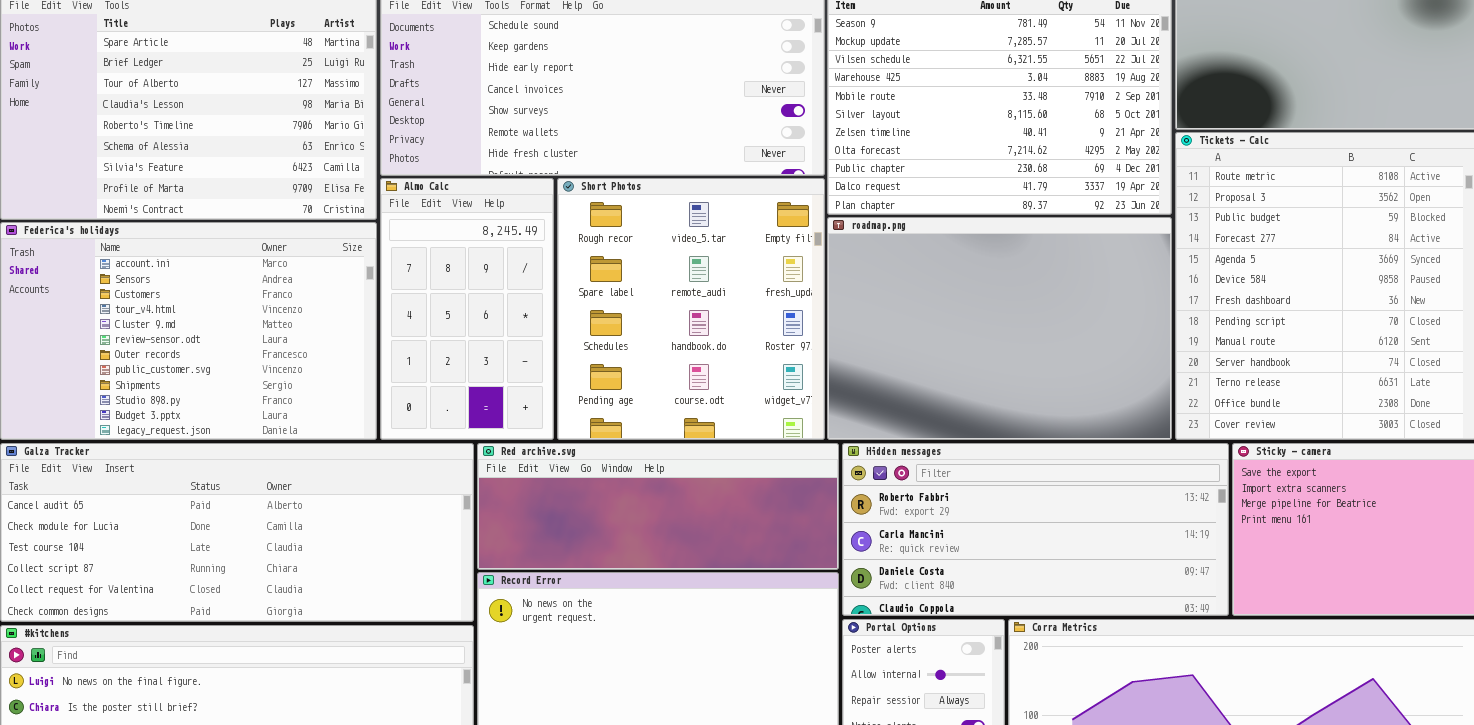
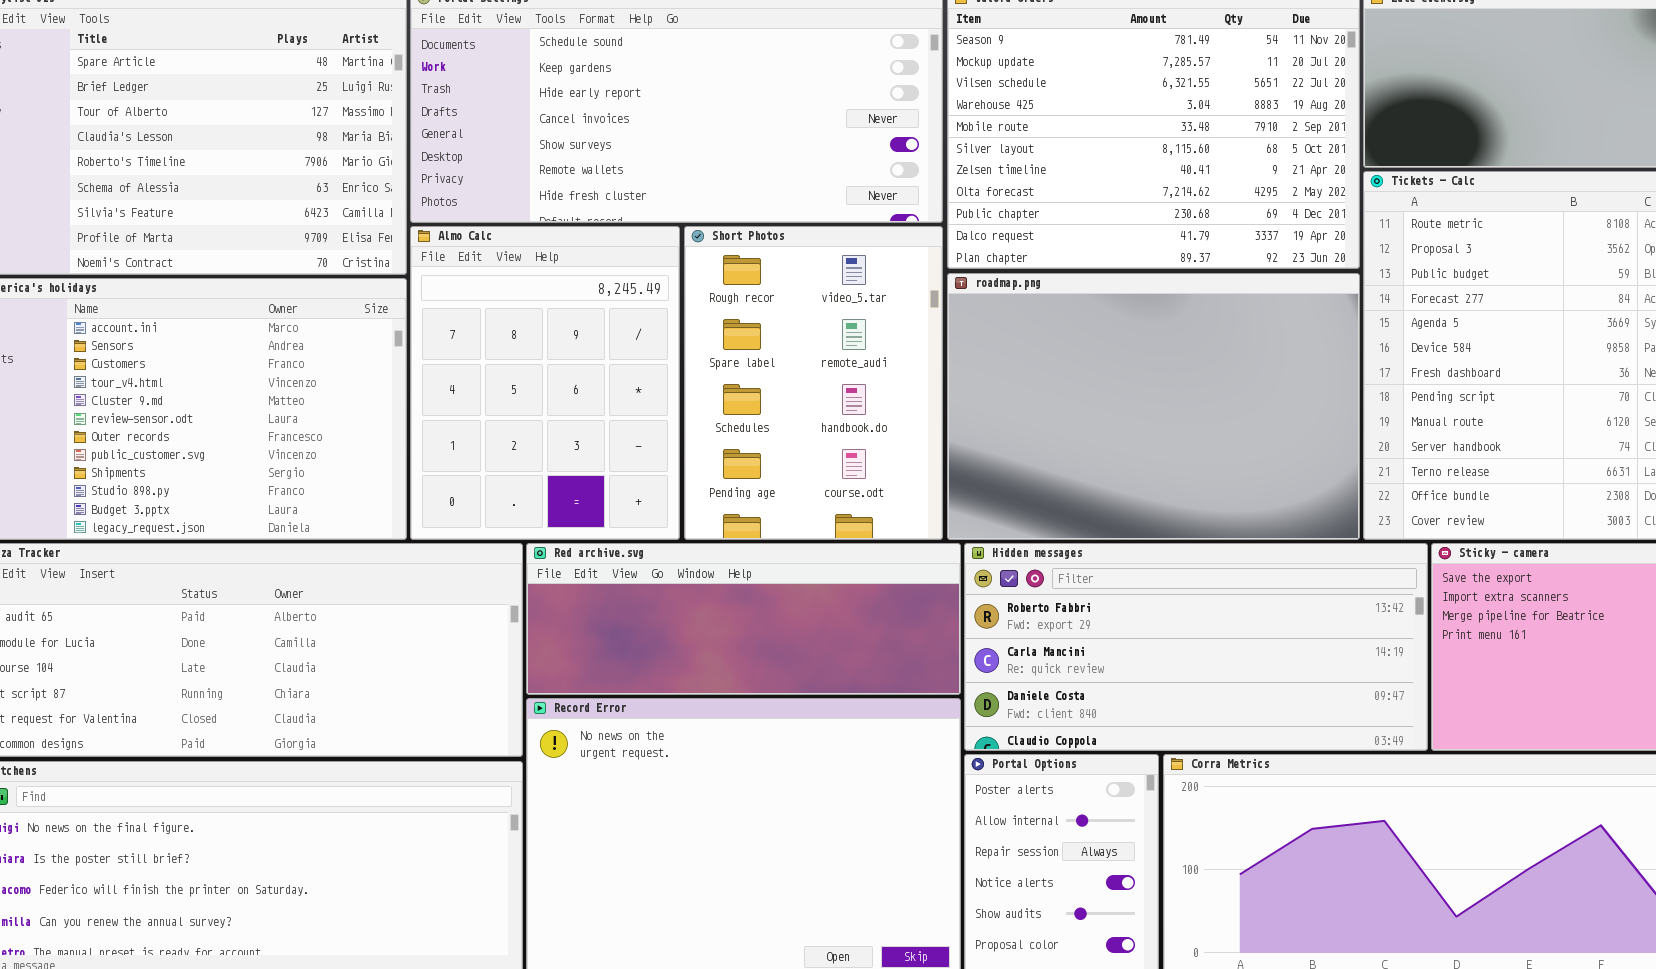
Almo Calc: [380,178,554,440] -> [410,226,680,540], resized
Short Photos: [557,178,825,440] -> [684,226,943,540], resized

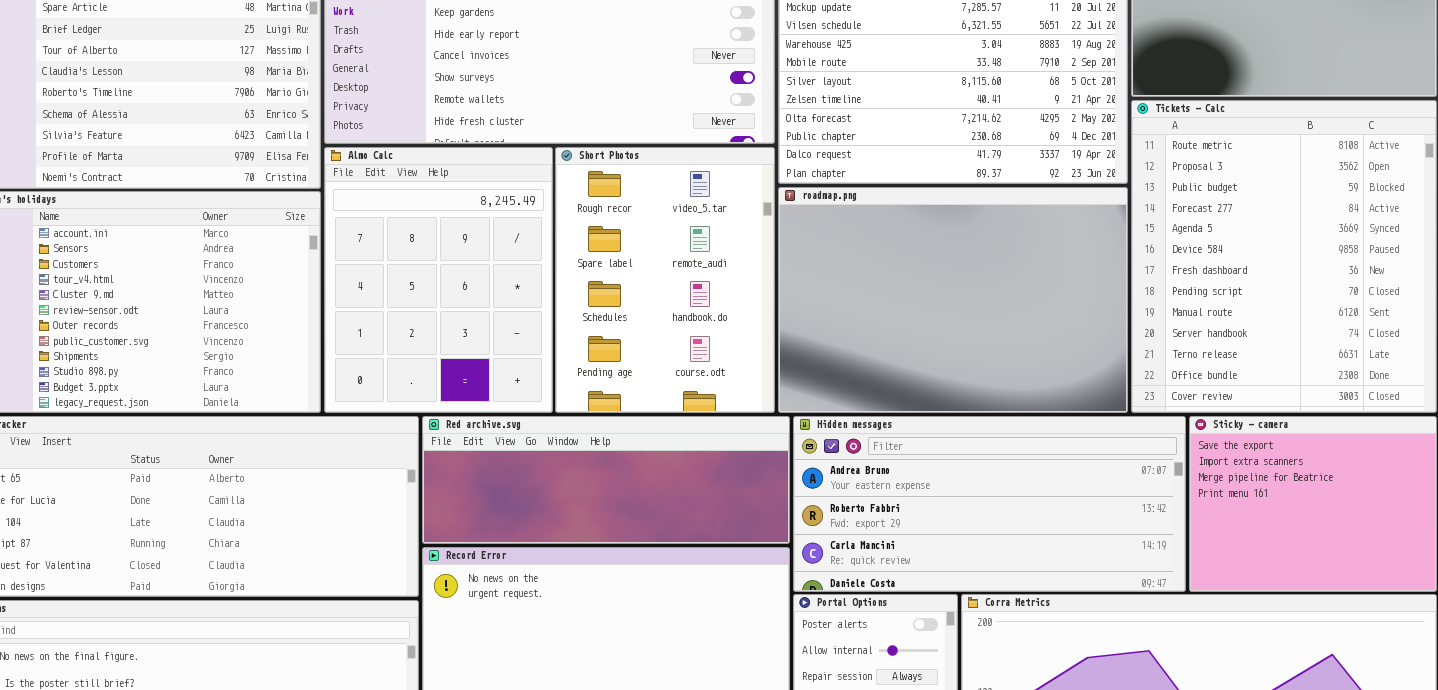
Hidden messages: [964,543,1428,751] -> [793,416,1186,592], scrolled up 1 row

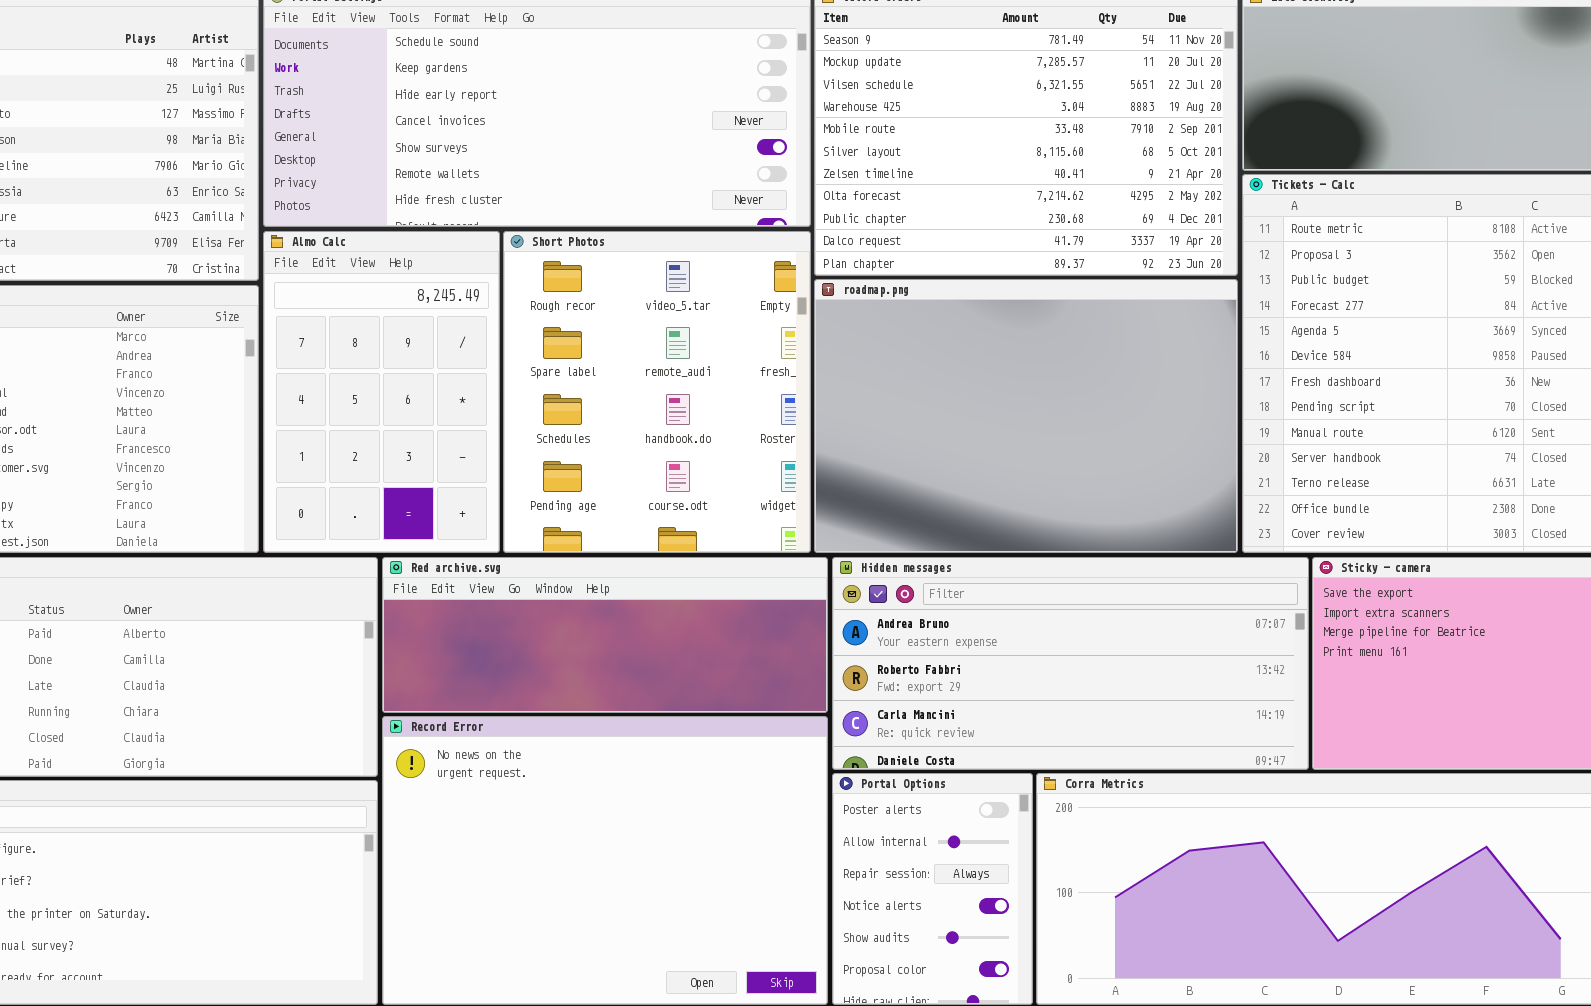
Almo Calc: [324,147,553,413] -> [263,231,500,553], resized
Short Photos: [555,147,775,413] -> [503,231,811,553], resized

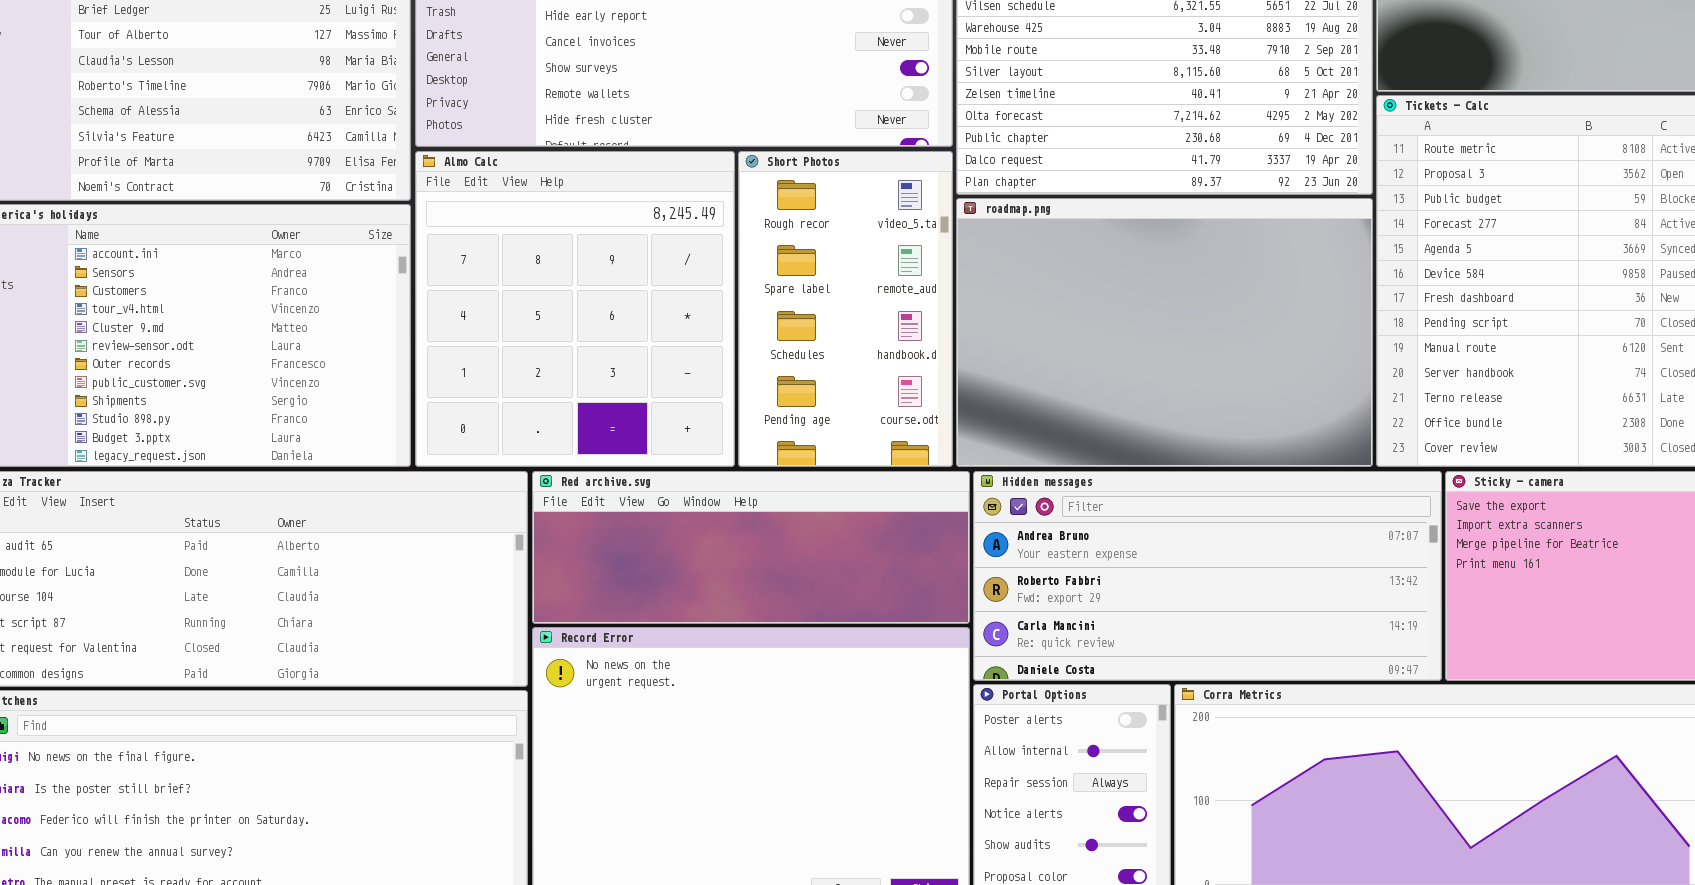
Almo Calc: [263,231,500,553] -> [415,151,735,467], resized
Short Photos: [503,231,811,553] -> [738,151,953,467], resized

